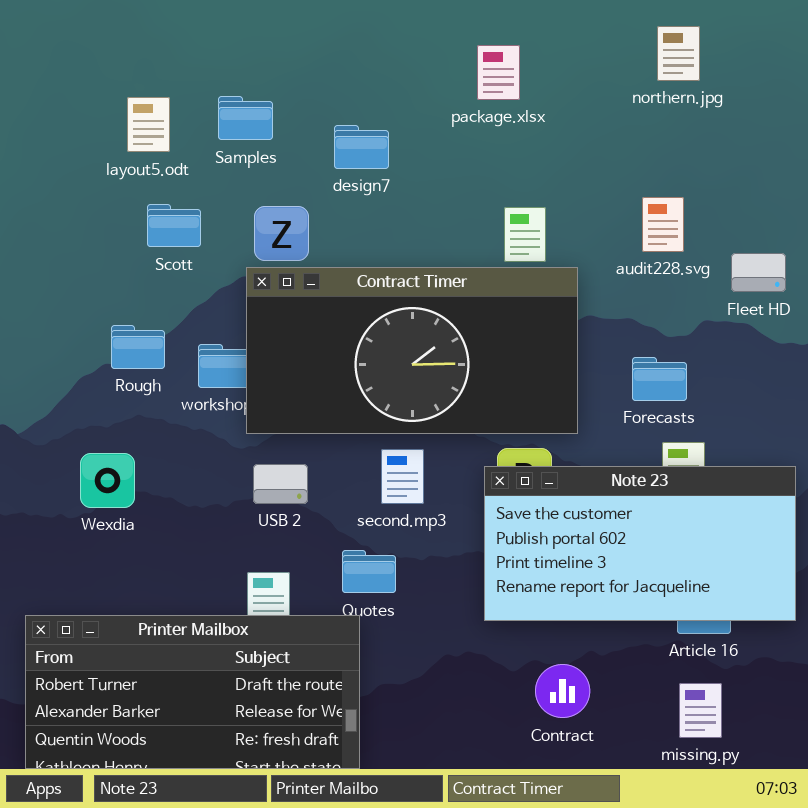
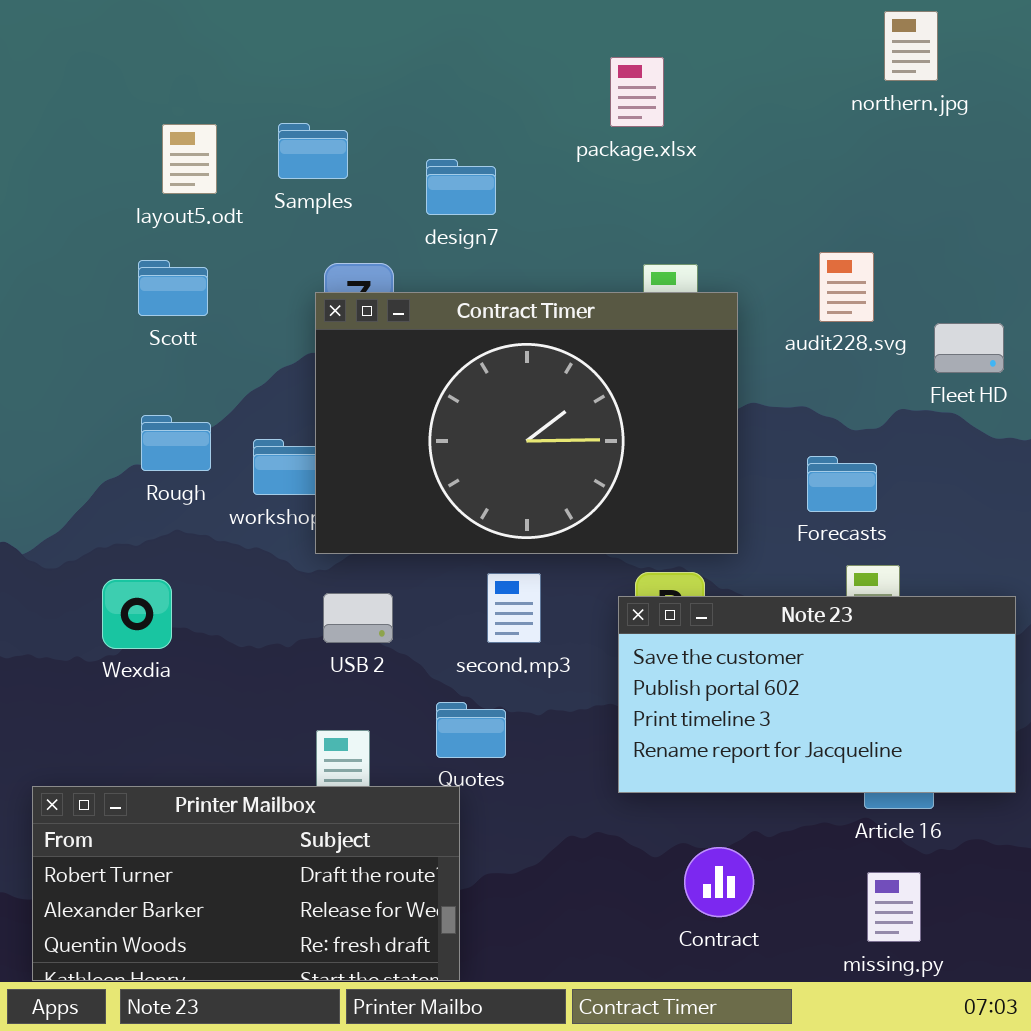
northern.jpg: [657,26,700,81] -> [884,11,938,81], moved
Scott: [147,204,201,247] -> [138,260,208,316], moved
Contract Timer: [246,267,578,434] -> [315,292,738,554], resized

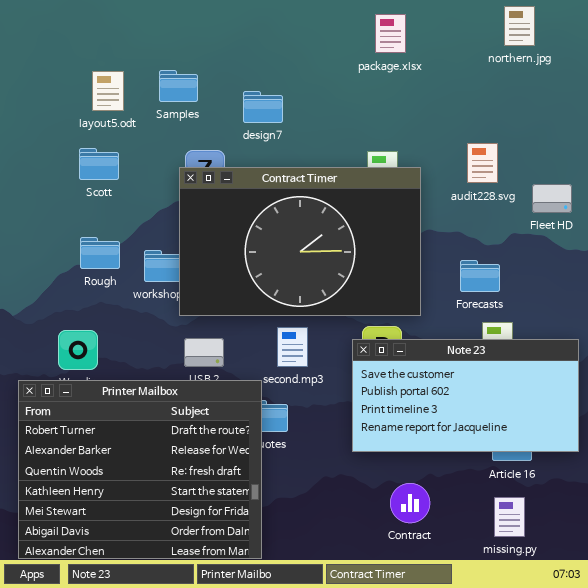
package.xlsx: [610,57,664,127] -> [375,14,406,53], moved
Printer Mailbox: [32,786,460,981] -> [18,380,262,559], resized

